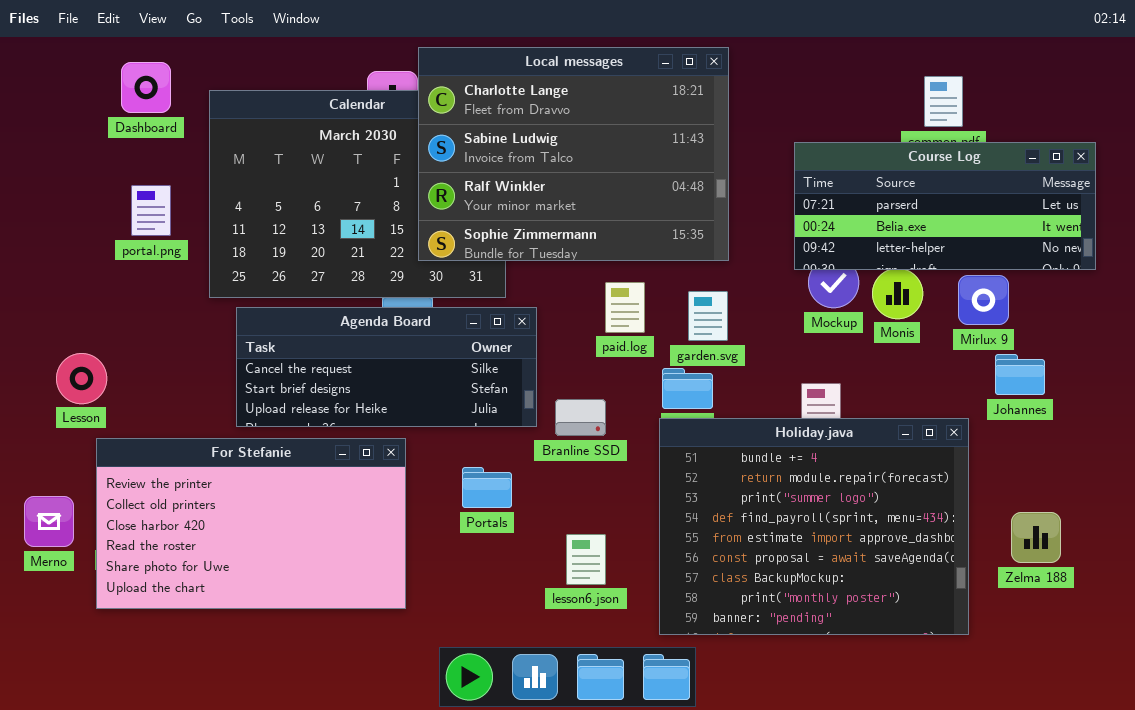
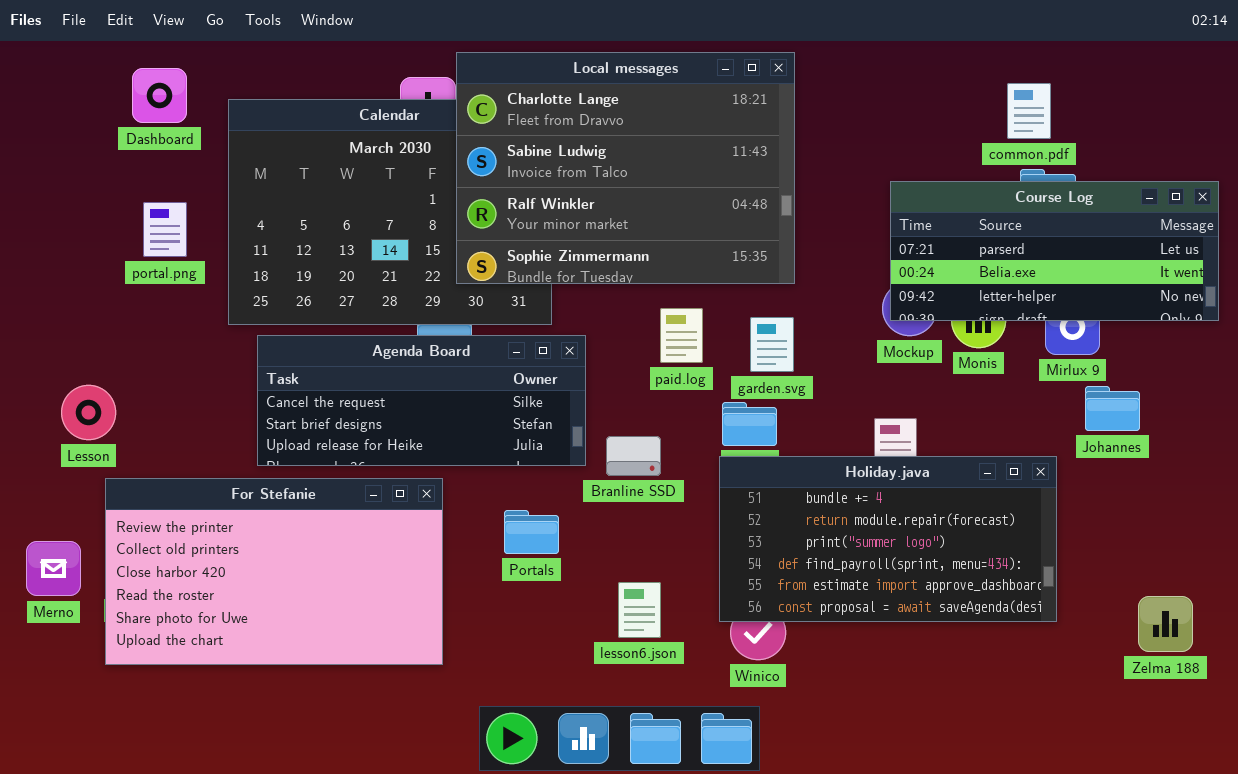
Course Log: [794,142,1096,270] -> [890,181,1219,321], moved
Holiday.java: [659,418,969,635] -> [719,456,1057,622], resized
Zelma 188: [1011,512,1061,563] -> [1138,596,1193,652], moved

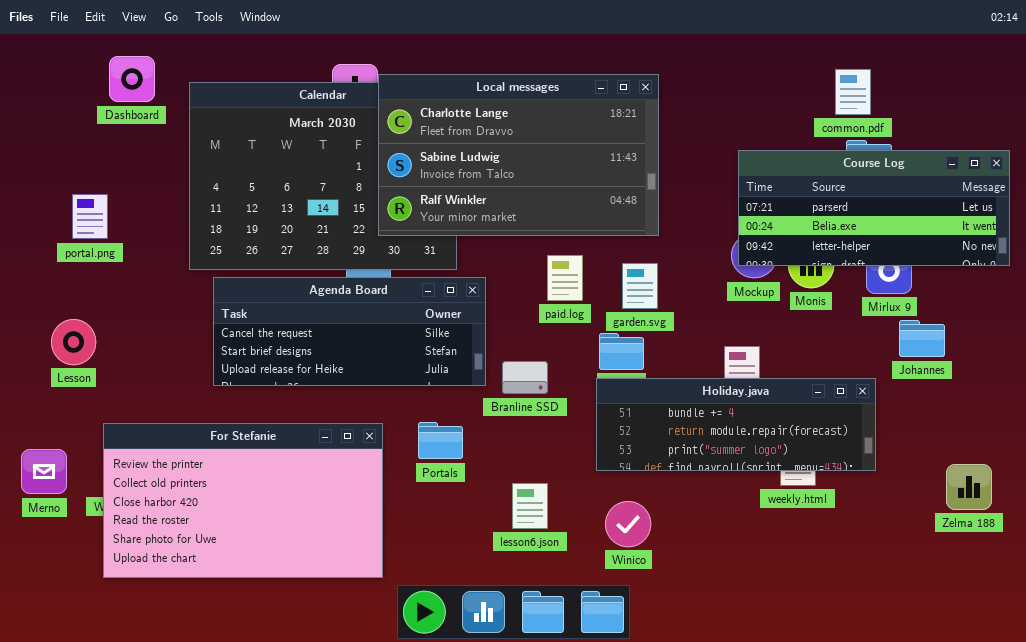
Local messages: [456,52,795,284] -> [378,74,659,236], resized
portal.png: [143,202,187,257] -> [72,194,108,239], moved
Holiday.java: [719,456,1057,622] -> [596,378,876,471], resized
For Stefanie: [105,478,443,665] -> [103,423,383,578], moved
Zelma 188: [1138,596,1193,652] -> [946,464,992,510], moved

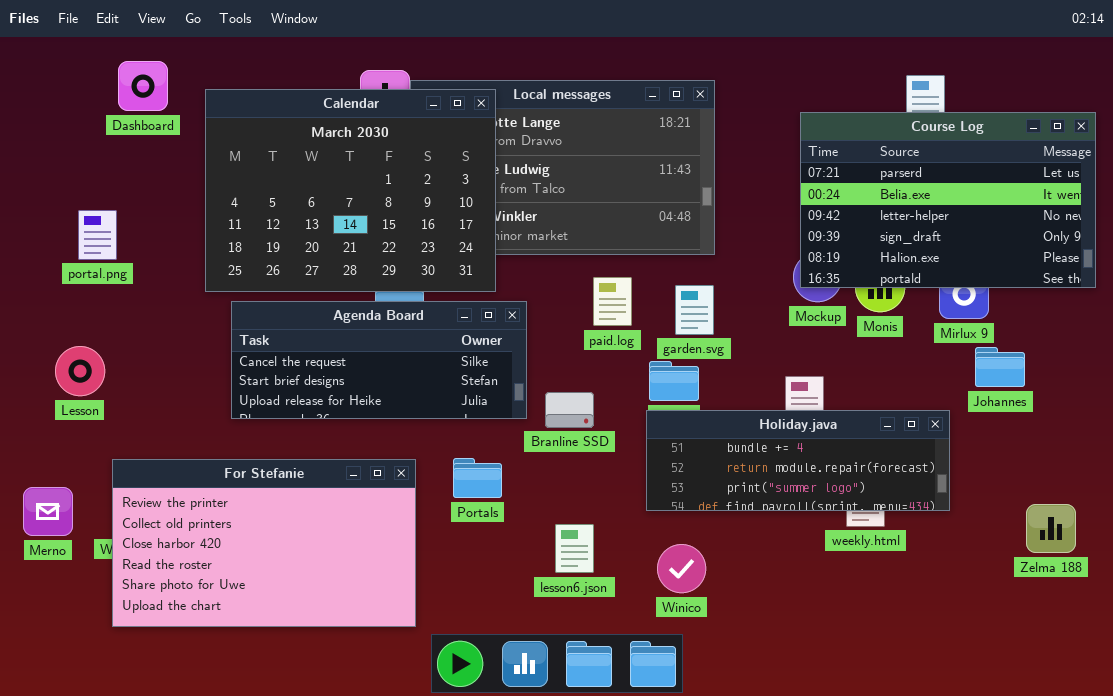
Calendar: [189,82,457,270] -> [205,89,496,292], raised
Course Log: [738,150,1010,266] -> [800,112,1096,288], resized

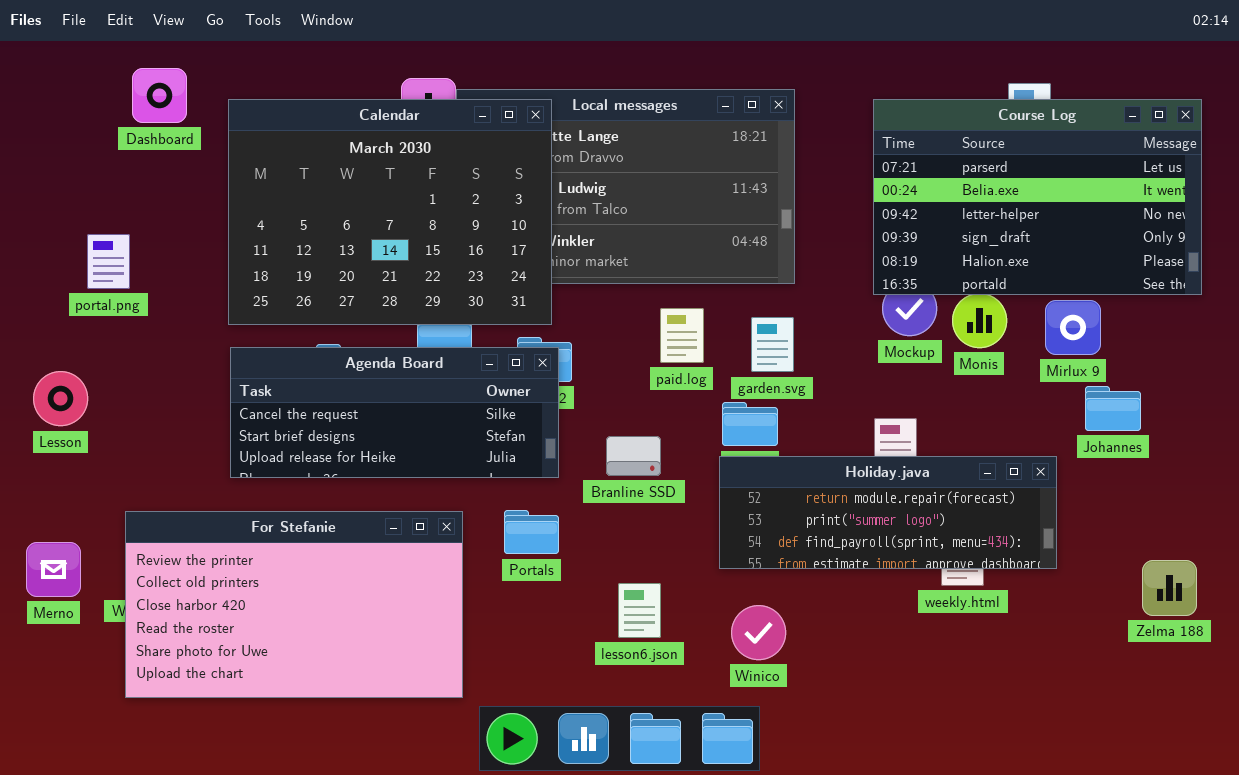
Course Log: [800,112,1096,288] -> [873,99,1202,295], moved
Agenda Board: [231,301,527,419] -> [230,347,559,478], moved
Lesson: [55,346,105,396] -> [33,371,88,426], moved
Holiday.java: [646,410,950,511] -> [719,456,1057,569], scrolled down 1 row

